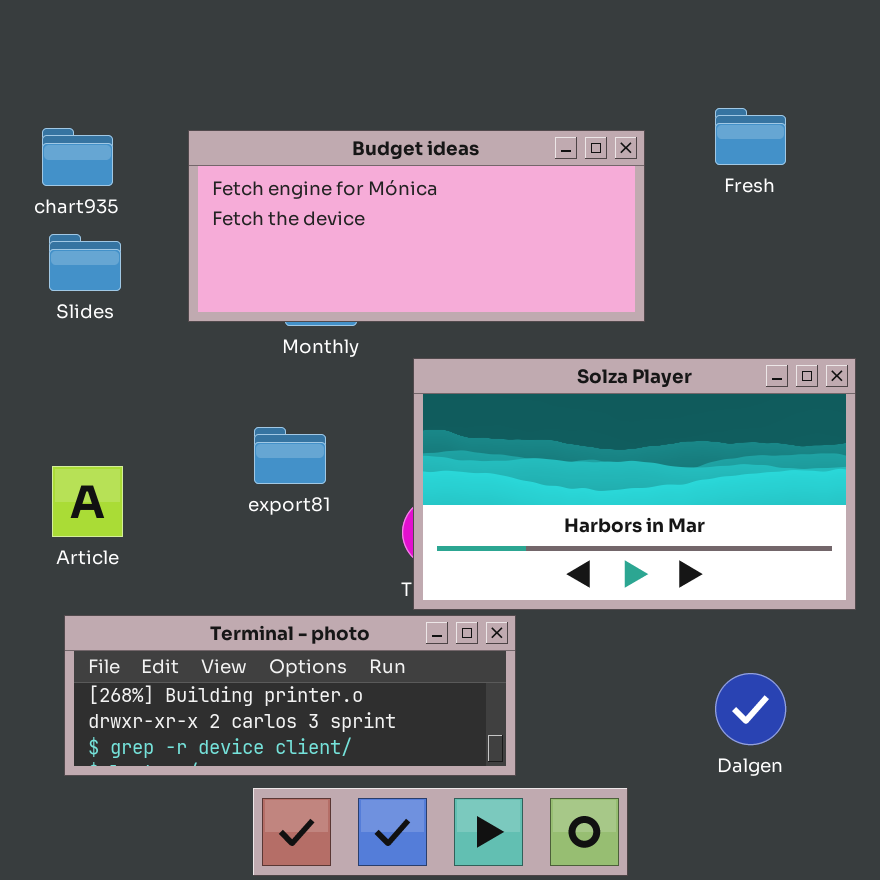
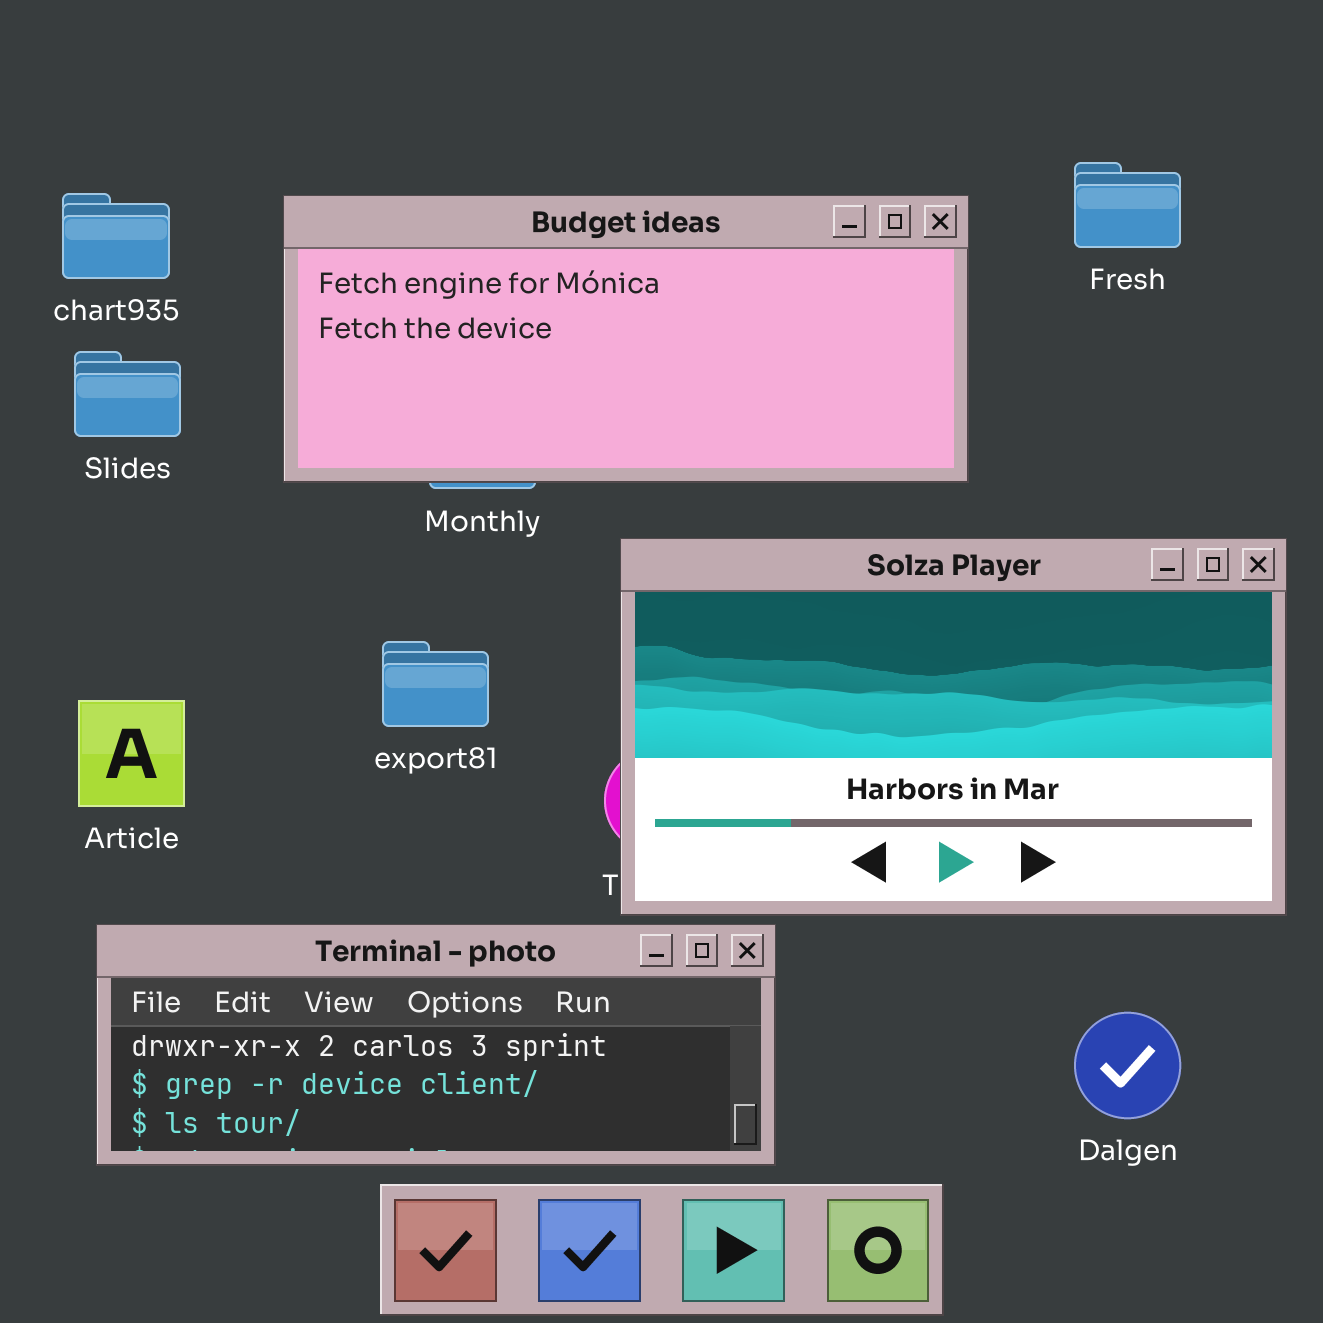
Terminal - photo: [64,615,516,776] -> [96,924,776,1166], scrolled down 1 row

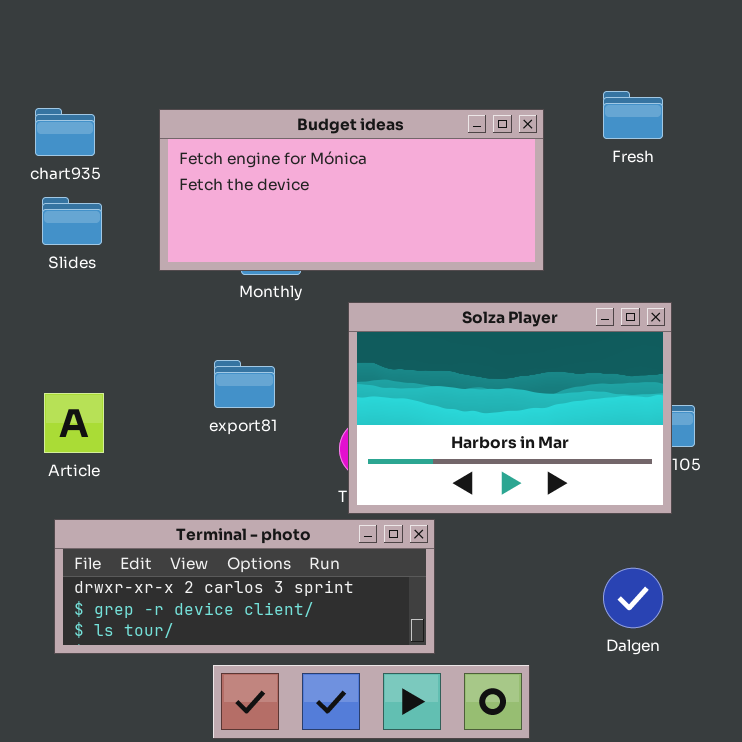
Solza Player: [620,538,1287,916] -> [348,302,672,514], resized

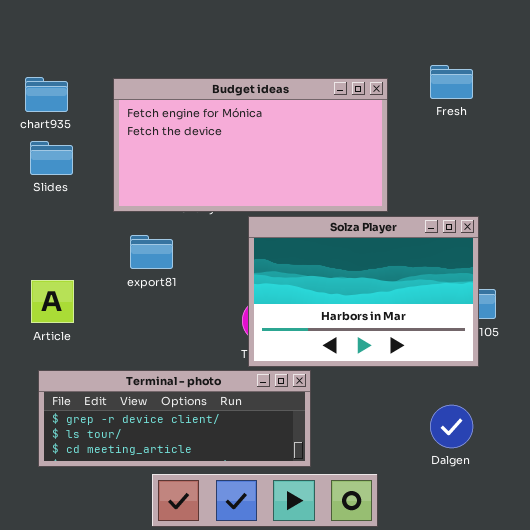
Budget ideas: [159,109,544,271] -> [113,78,388,212], resized
export81: [214,360,275,408] -> [130,235,173,269], moved
Terminal - photo: [54,519,435,654] -> [38,370,311,467], scrolled down 1 row

